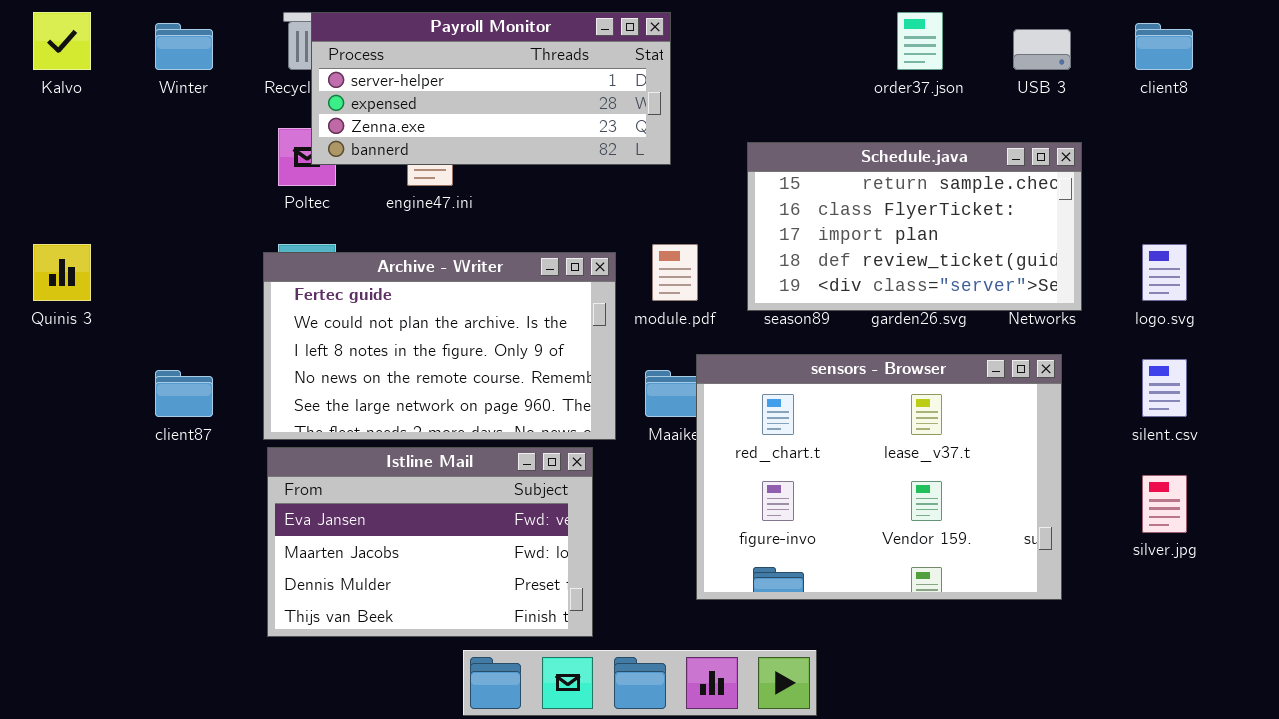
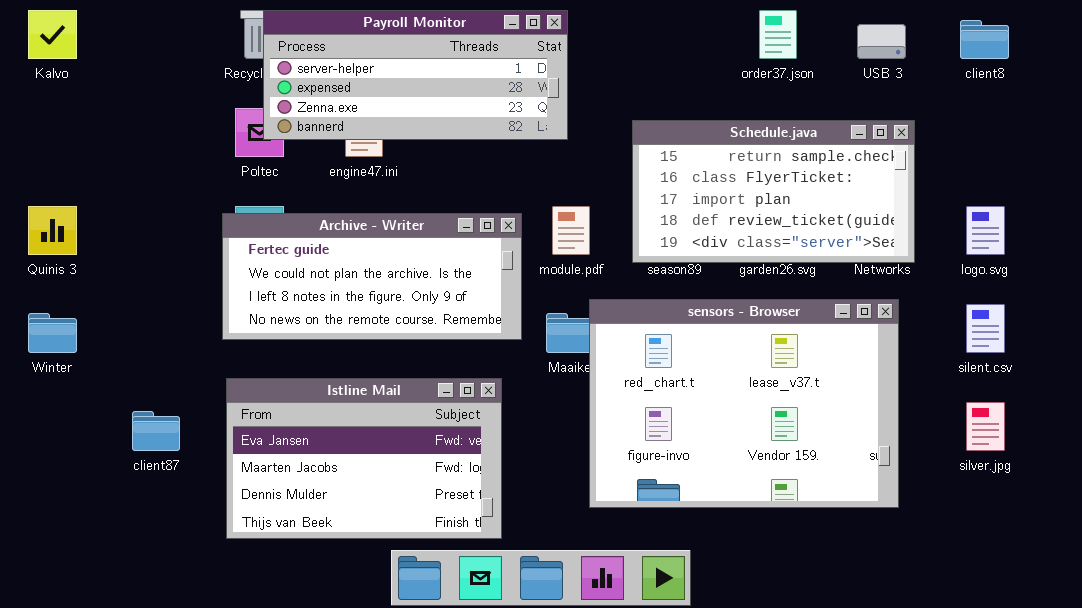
Winter: [155,23,213,70] -> [28,313,77,353], moved
Archive - Writer: [263,252,616,440] -> [222,213,522,340], resized
client87: [155,370,213,417] -> [132,411,180,451], moved

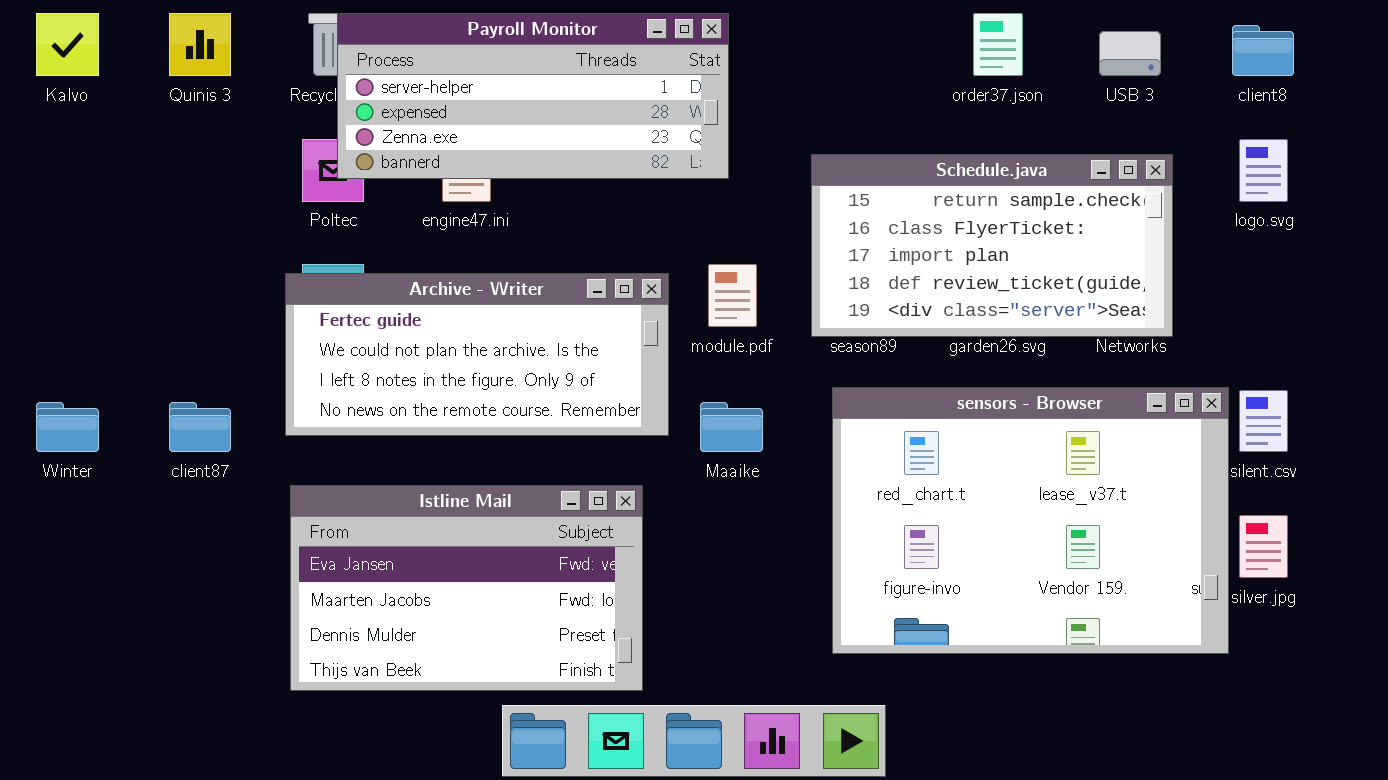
Quinis 3: [28,206,77,255] -> [169,13,231,76], moved
logo.svg: [966,206,1005,255] -> [1239,139,1288,202], moved
sensors - Browser: [589,299,899,508] -> [832,387,1229,654], moved
client87: [132,411,180,451] -> [169,402,231,452], moved

